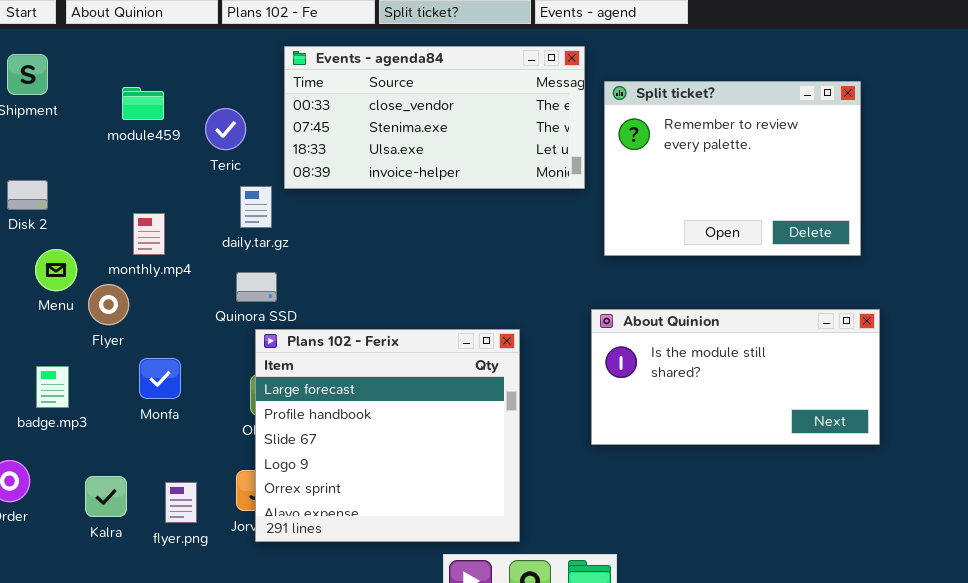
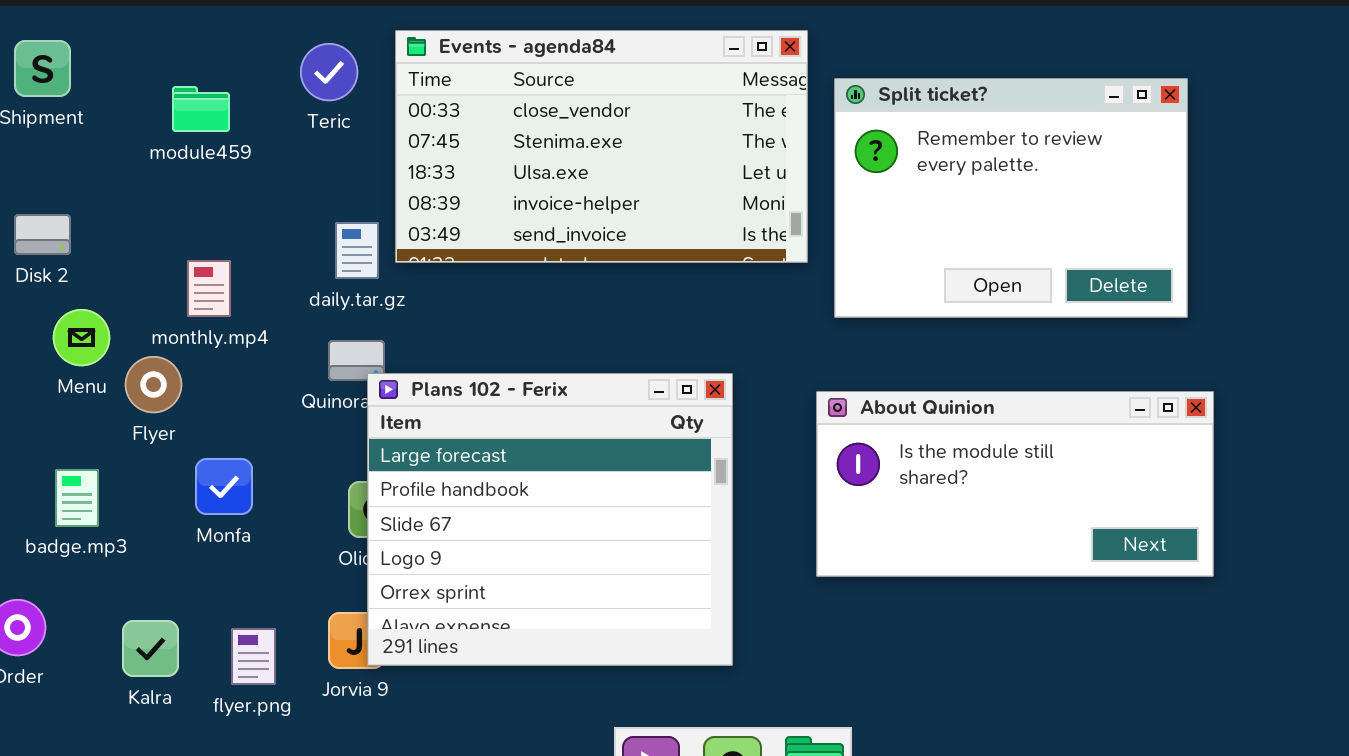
Events - agenda84: [284,46,585,189] -> [395,30,808,263], resized
Teric: [205,108,246,150] -> [300,43,358,101], moved
Plans 102 - Ferix: [255,329,520,542] -> [367,373,733,666], moved

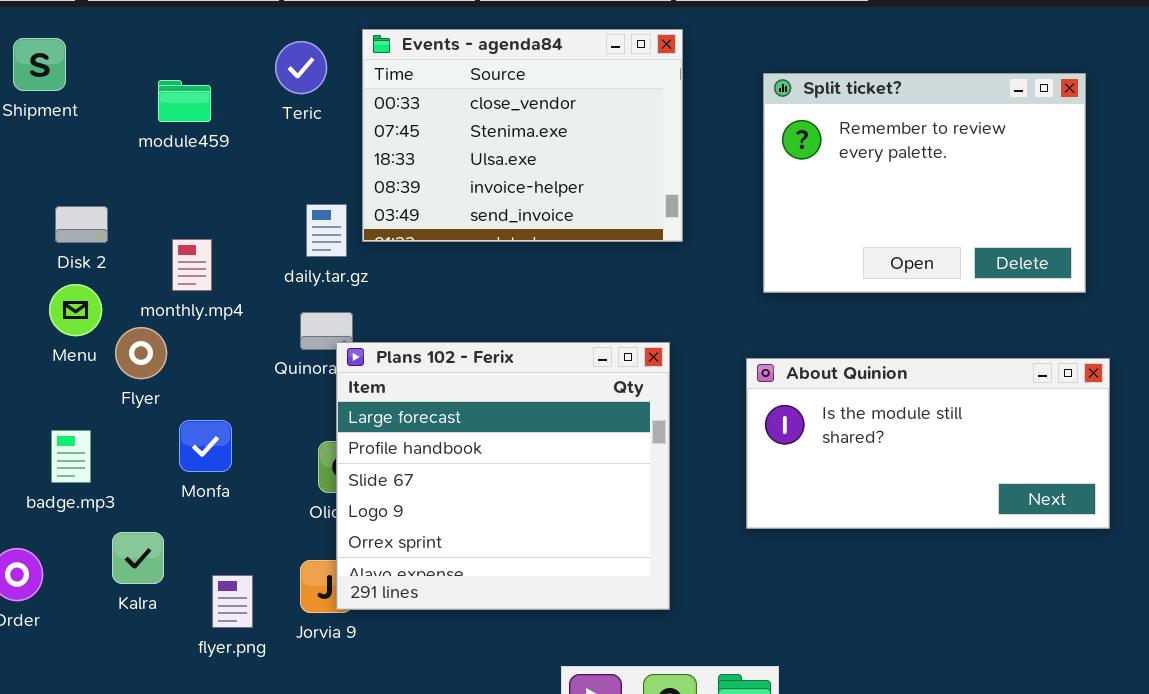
Events - agenda84: [395,30,808,263] -> [362,29,683,242], resized
Disk 2: [14,214,71,255] -> [55,206,108,243], moved
Kalra: [122,620,179,677] -> [112,532,164,584], moved

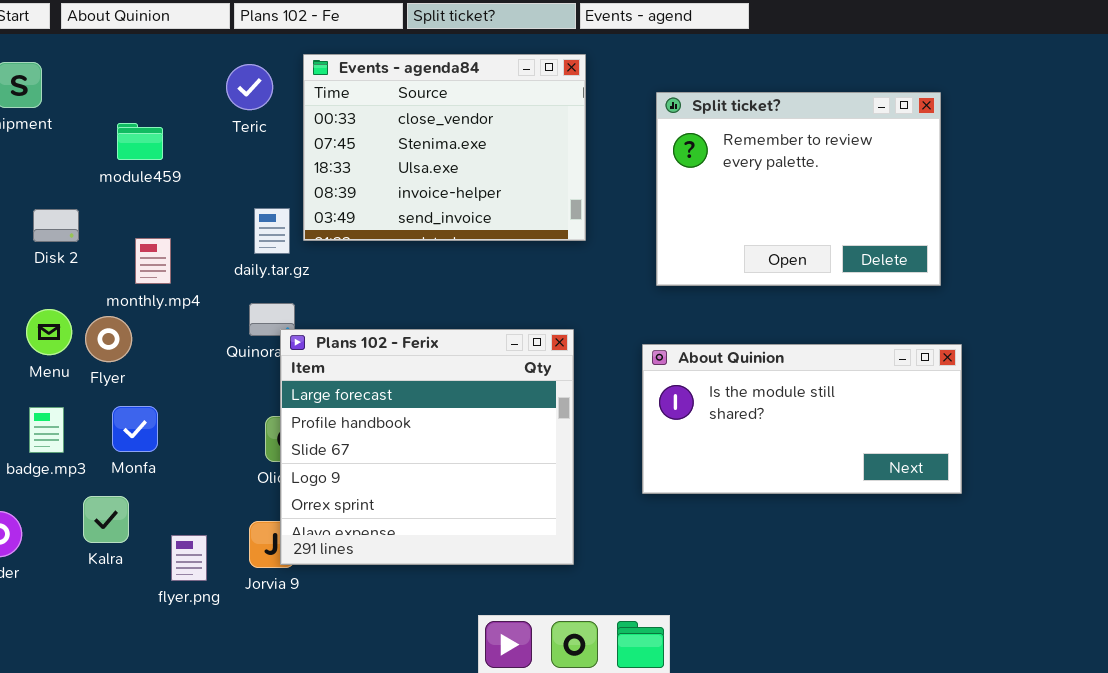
module459: [158,80,211,122] -> [117,123,163,160], moved
Menu: [49,284,102,336] -> [26,309,72,355], moved
Monfa: [179,420,232,472] -> [112,406,158,452], moved

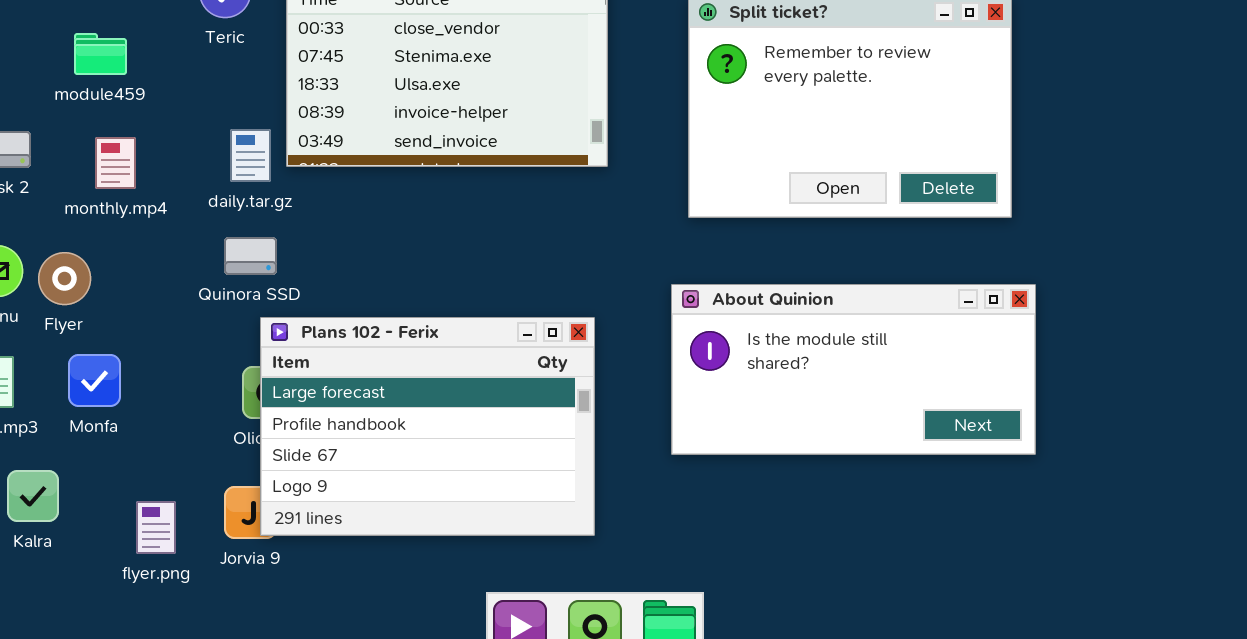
monthly.mp4: [135,238,171,284] -> [95,137,136,189], moved
Plans 102 - Ferix: [280,329,574,565] -> [260,317,595,536], resized
Kalra: [83,496,129,543] -> [7,470,59,522], moved

